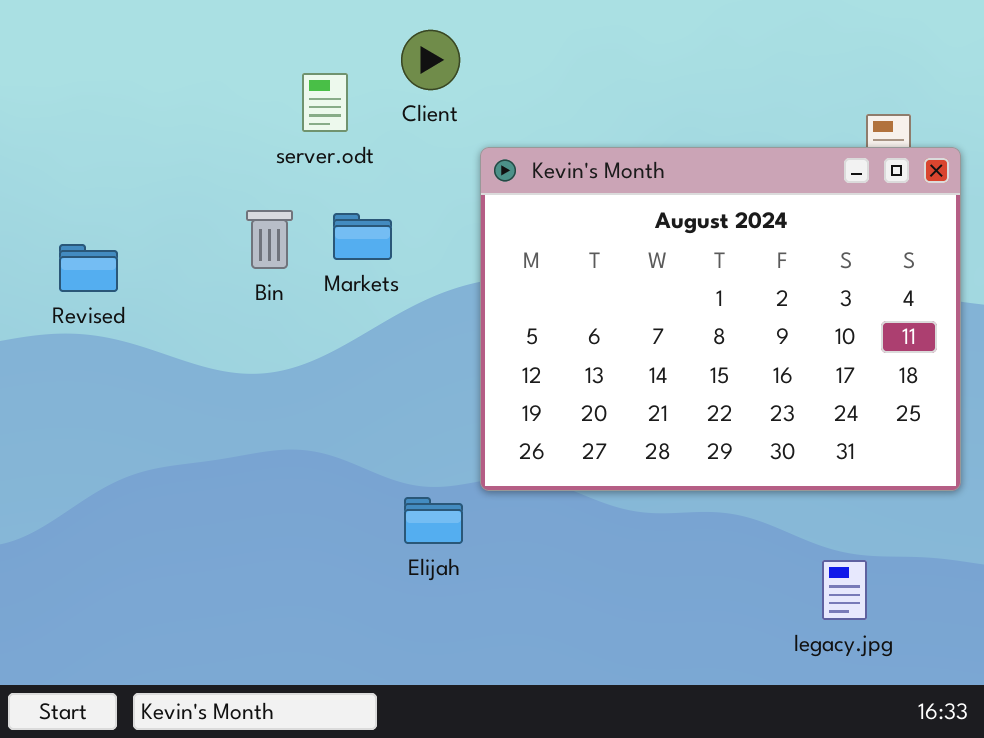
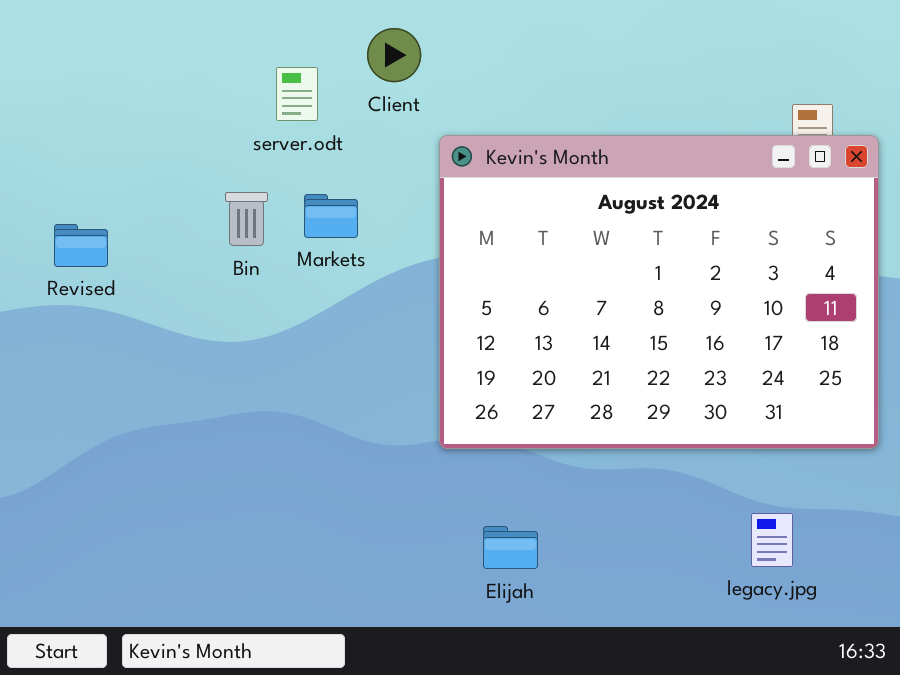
Elijah: [404,497,463,544] -> [483,526,538,569], moved

